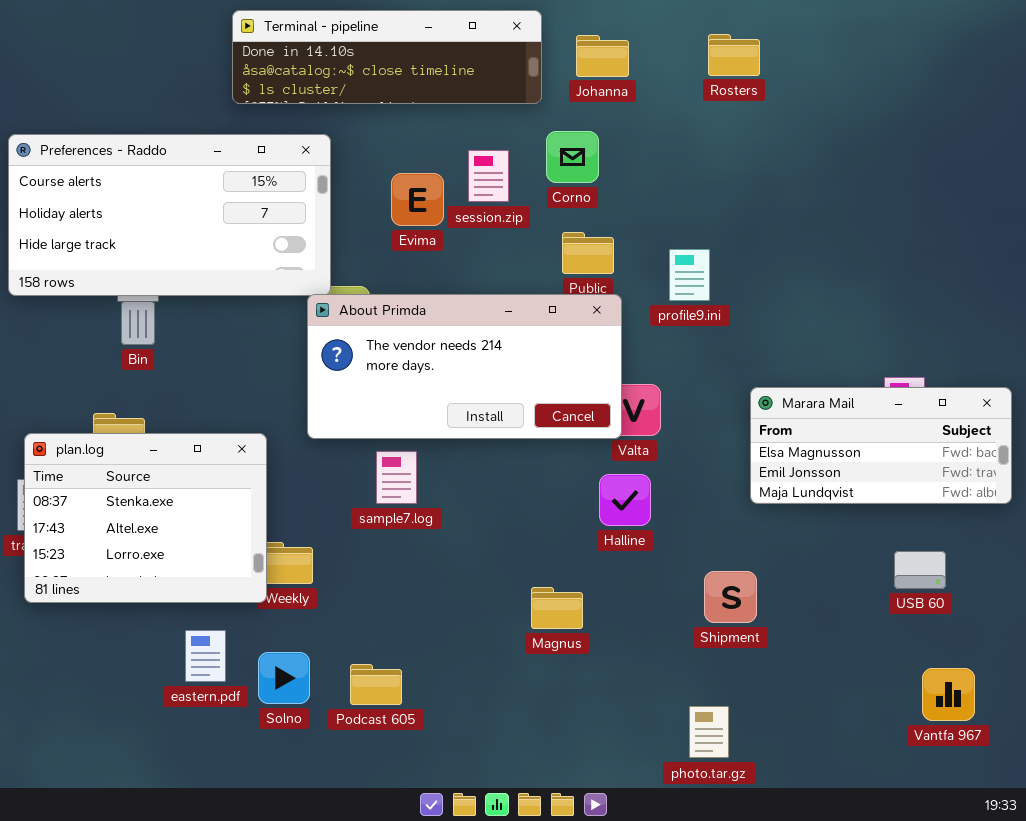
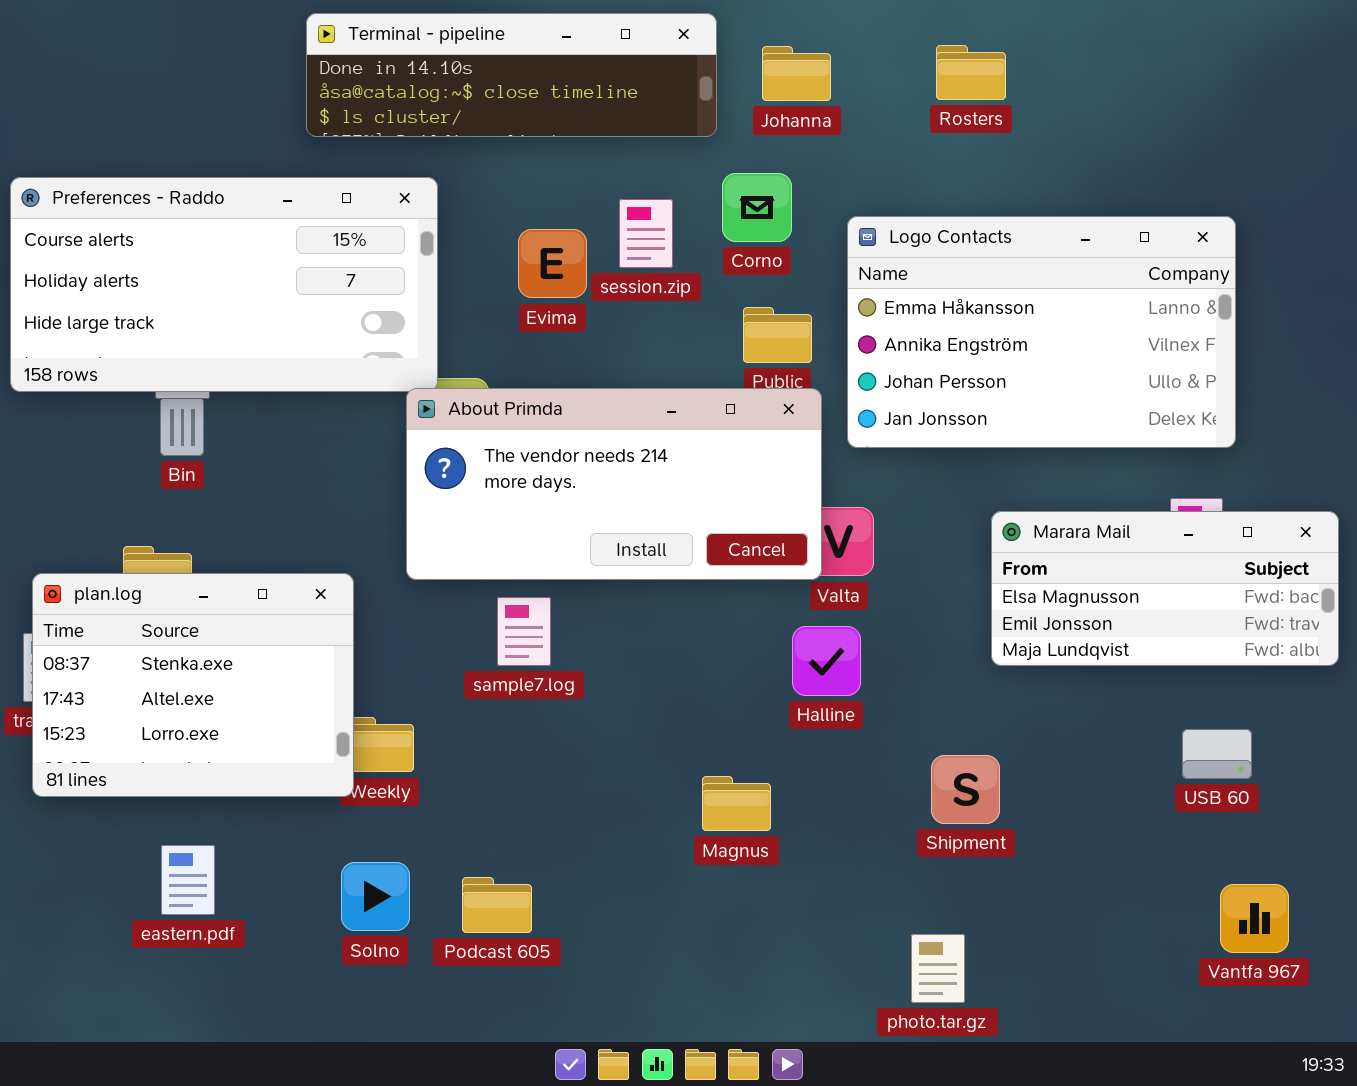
Logo Contacts: none -> [847,216,1236,448], opened
eastern.pdf: [185,630,226,682] -> [161,845,215,915], moved

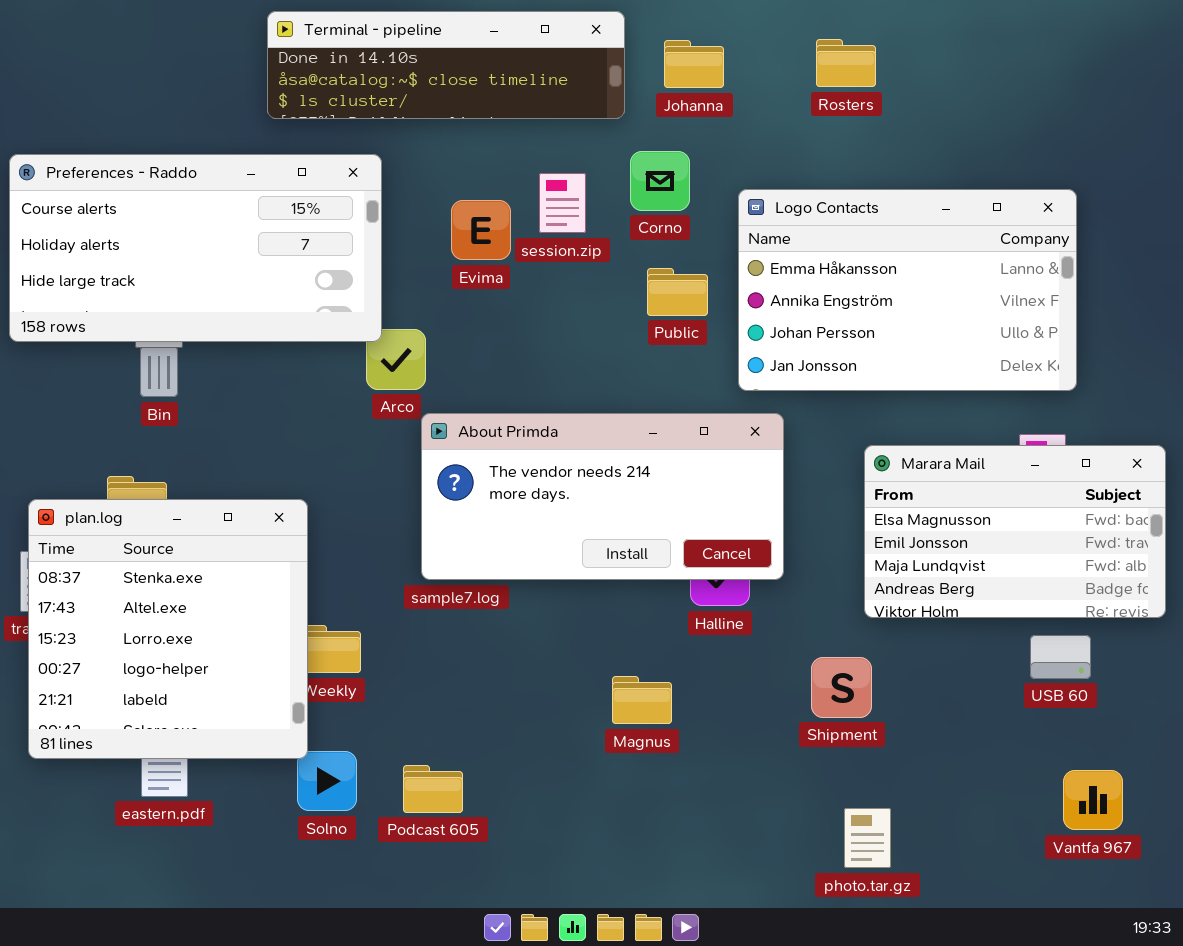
About Primda: [406,388,822,580] -> [421,413,784,580], moved
Marara Mail: [991,511,1339,666] -> [864,445,1166,618], resized
plan.log: [32,573,354,797] -> [28,499,308,759], resized
photo.tar.gz: [911,934,965,1003] -> [844,808,891,868], moved

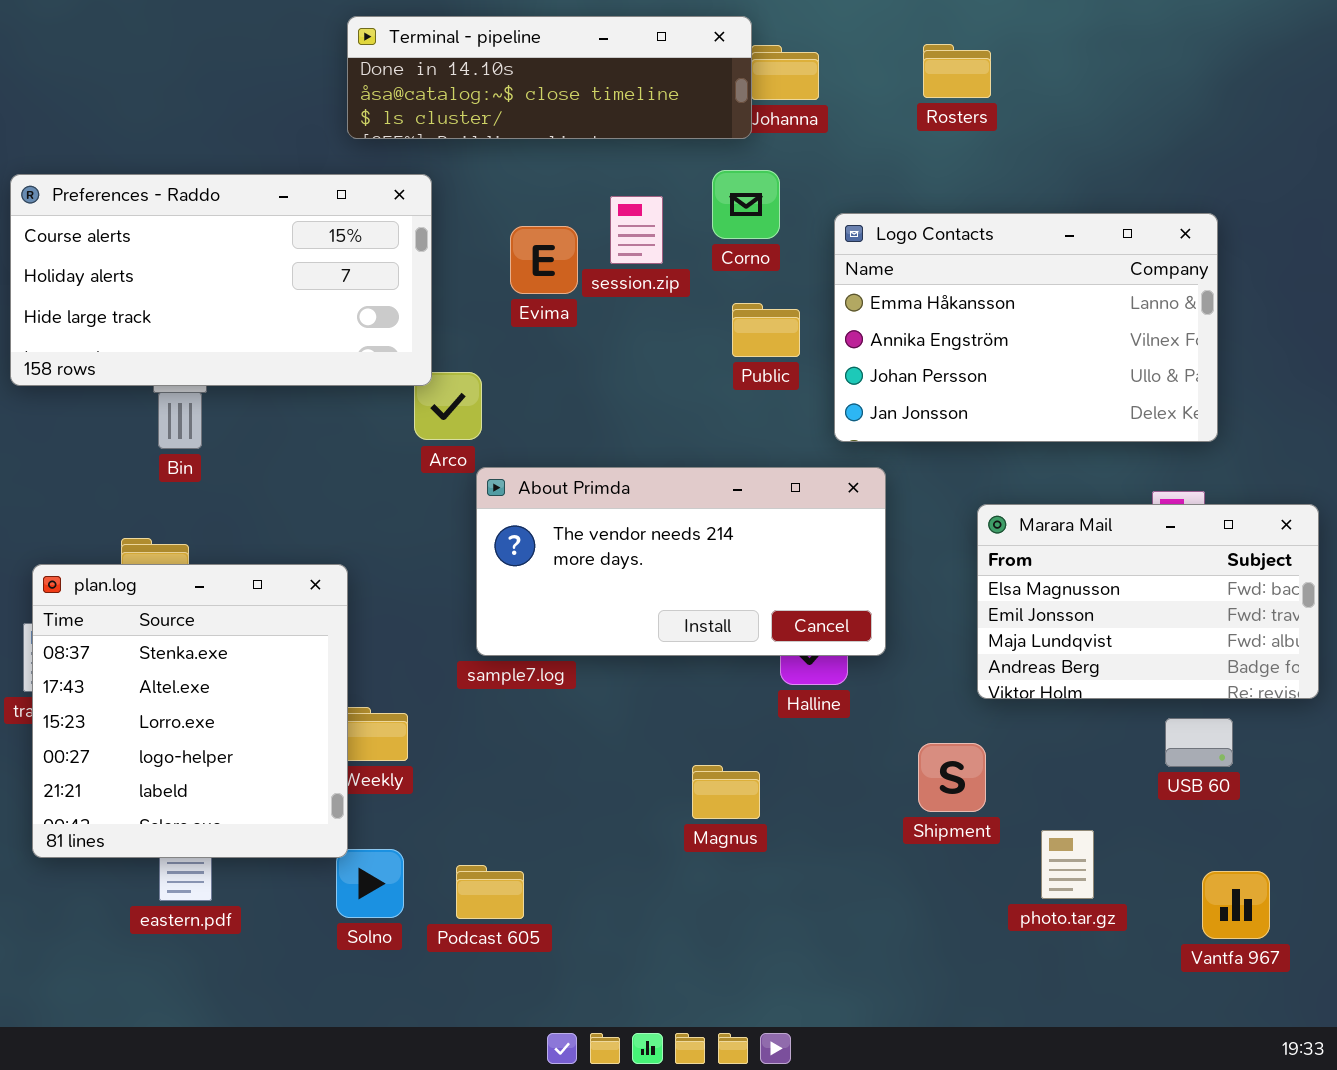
Terminal - pipeline: [267,11,625,119] -> [347,16,752,139], moved
photo.tar.gz: [844,808,891,868] -> [1041,830,1094,899], moved

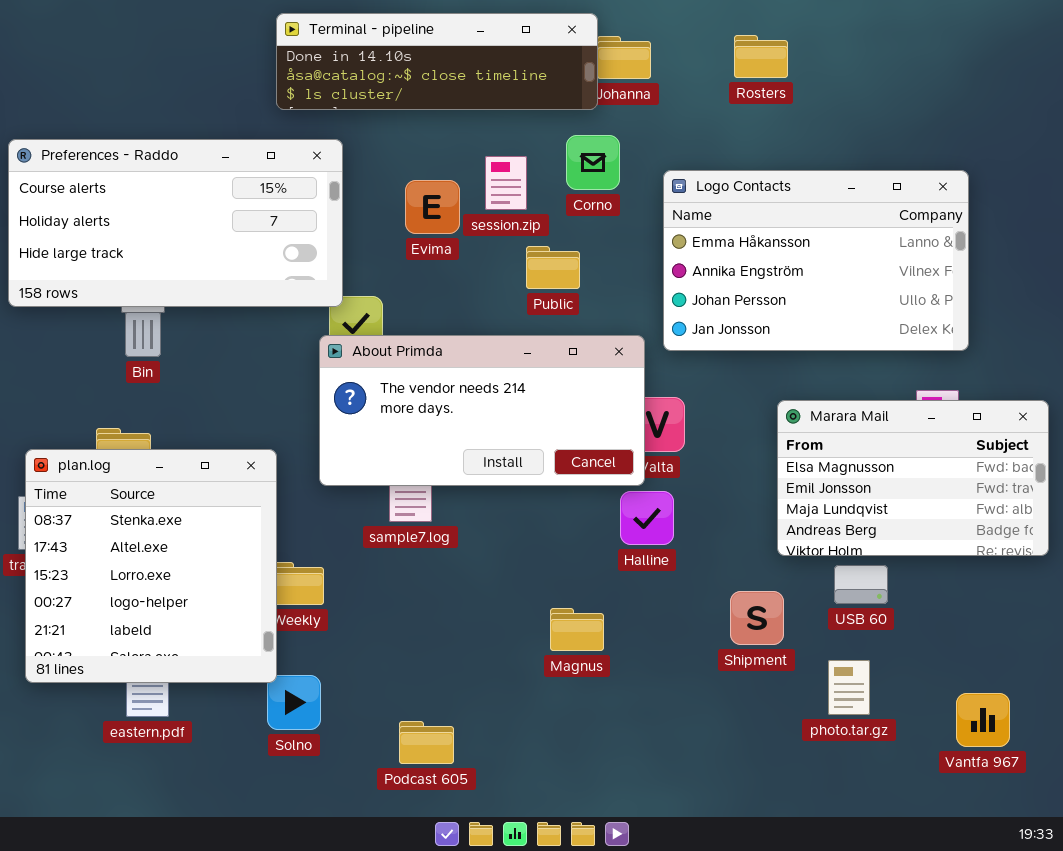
Public: [732,303,800,357] -> [526,246,580,289], moved
About Primda: [476,467,886,656] -> [319,335,645,486], moved
USB 60: [1165,718,1233,767] -> [834,565,888,604], moved
Podcast 605: [456,865,524,919] -> [399,721,454,764], moved

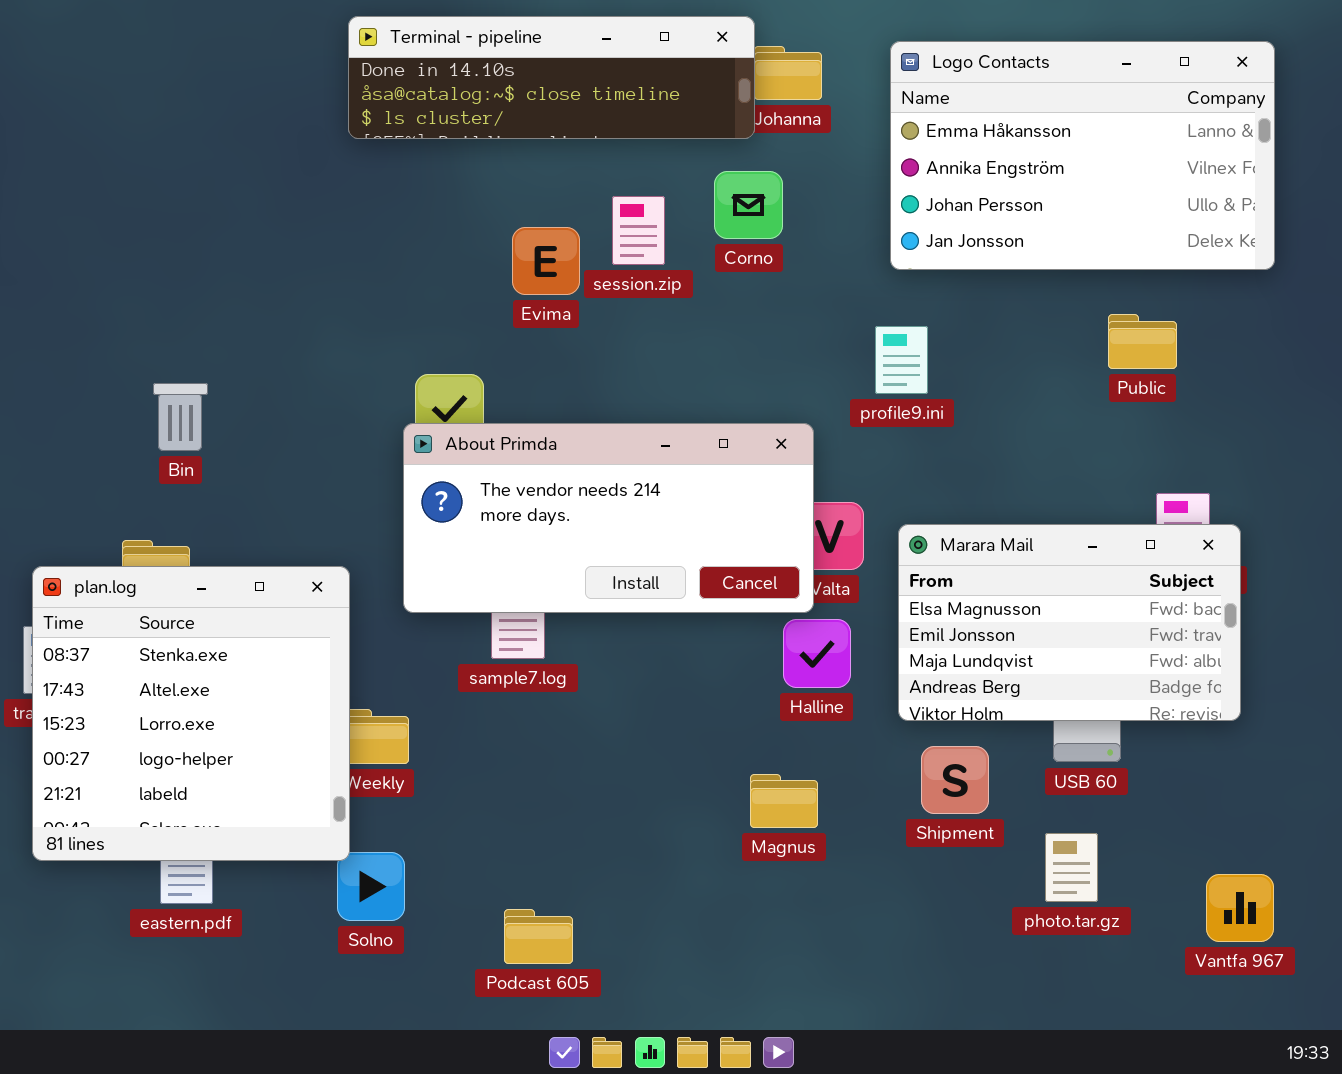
Preferences - Raddo: [8,139,343,307] -> none, closed
Logo Contacts: [663,170,969,351] -> [890,41,1275,270], moved
Public: [526,246,580,289] -> [1108,314,1177,369], moved
Marara Mail: [777,400,1049,556] -> [898,524,1241,721], moved
Magnus: [550,608,604,651] -> [750,774,818,828], moved

